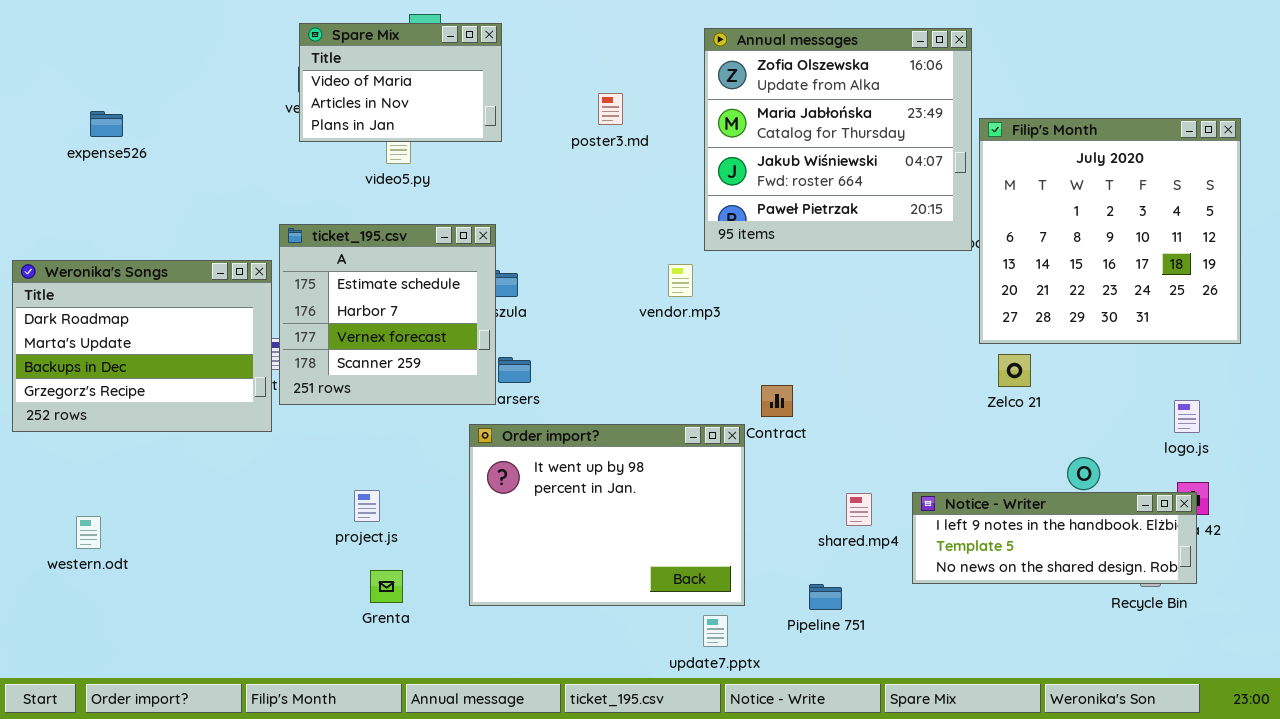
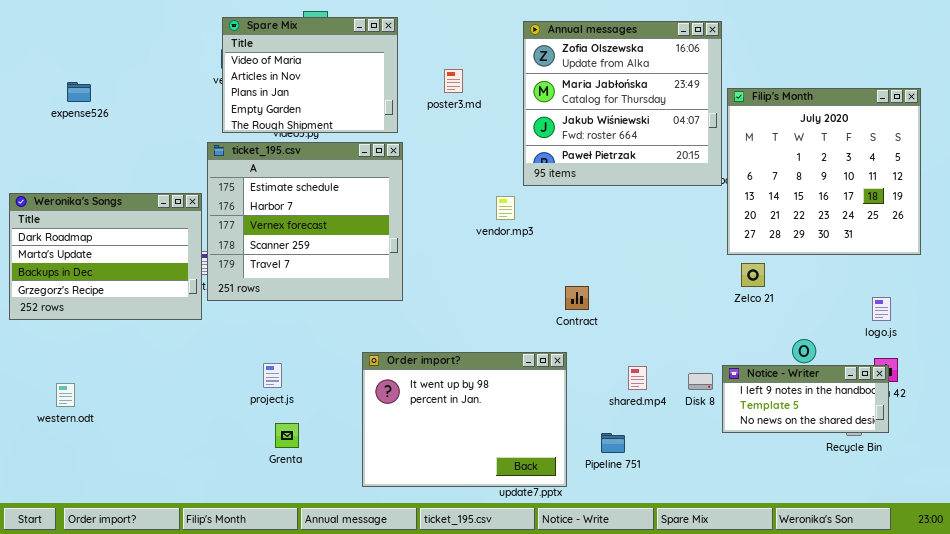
Spare Mix: [299,23,502,142] -> [222,17,398,133], resized
ticket_195.csv: [279,224,496,405] -> [207,142,403,301], resized
Order import?: [469,424,745,606] -> [362,352,567,487], moved
Notice - Writer: [912,492,1197,584] -> [722,365,889,433], resized

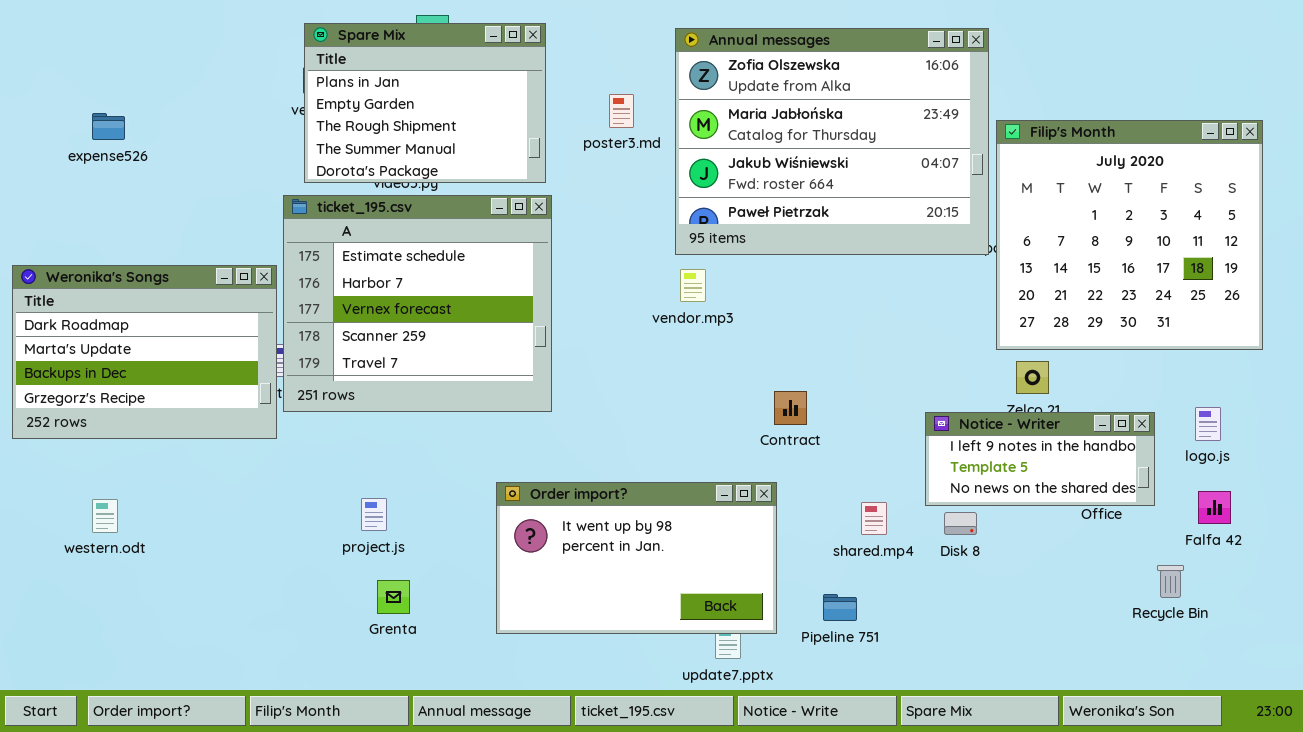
Spare Mix: [222,17,398,133] -> [304,23,546,183], scrolled down 2 rows
Annual messages: [523,21,722,186] -> [675,28,989,255], resized
Order import?: [362,352,567,487] -> [496,482,777,634], resized
Notice - Writer: [722,365,889,433] -> [925,412,1155,506], moved
western.odt: [56,383,75,407] -> [92,499,118,533], moved

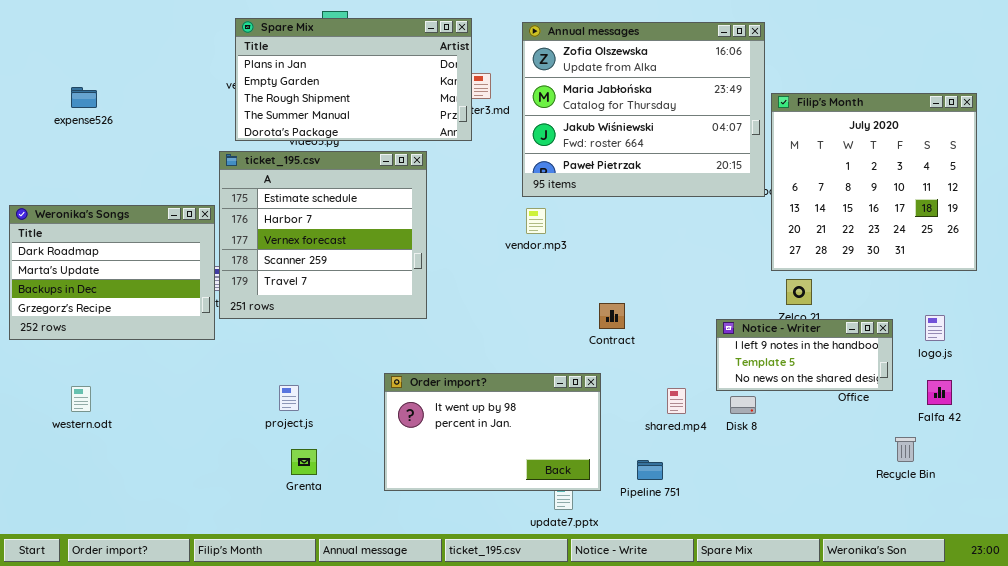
Spare Mix: [304,23,546,183] -> [235,18,472,141], resized

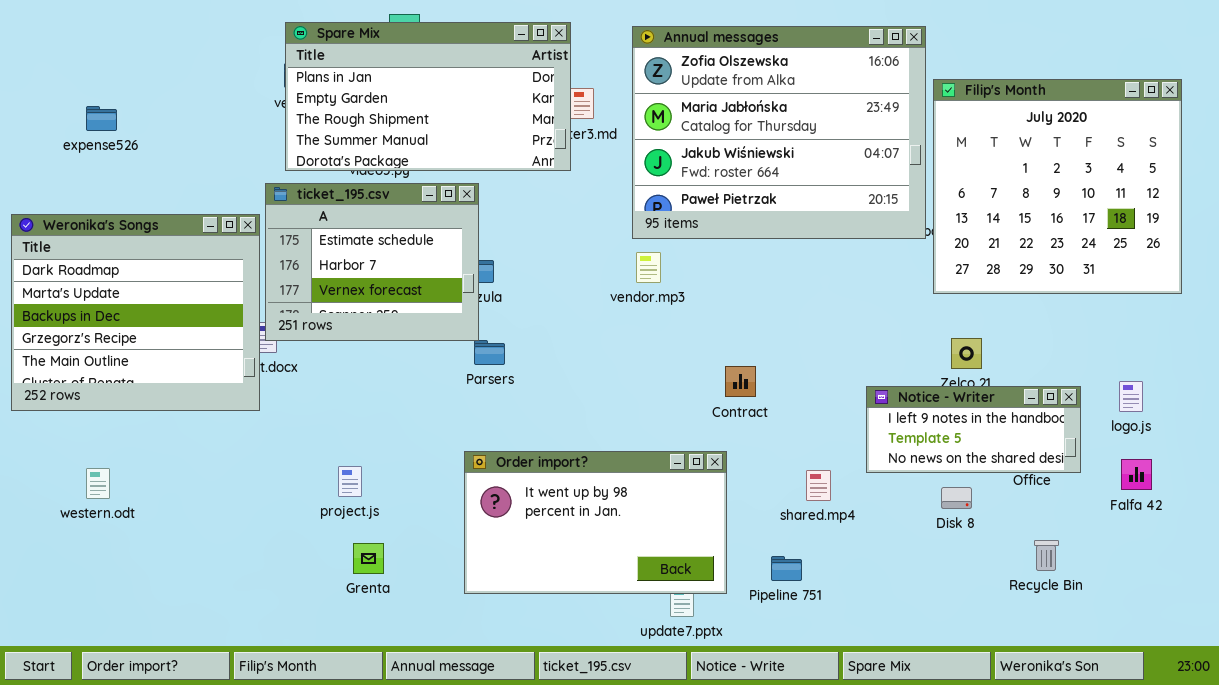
Filip's Month: [771,93,977,271] -> [933,79,1182,294], moved
ticket_195.csv: [219,151,427,319] -> [265,183,479,341], resized
Weronika's Songs: [9,205,215,340] -> [11,214,260,411], resized
Disk 8: [730,396,756,414] -> [941,487,972,509], moved
Recycle Bin: [895,437,916,462] -> [1034,540,1059,571], moved

